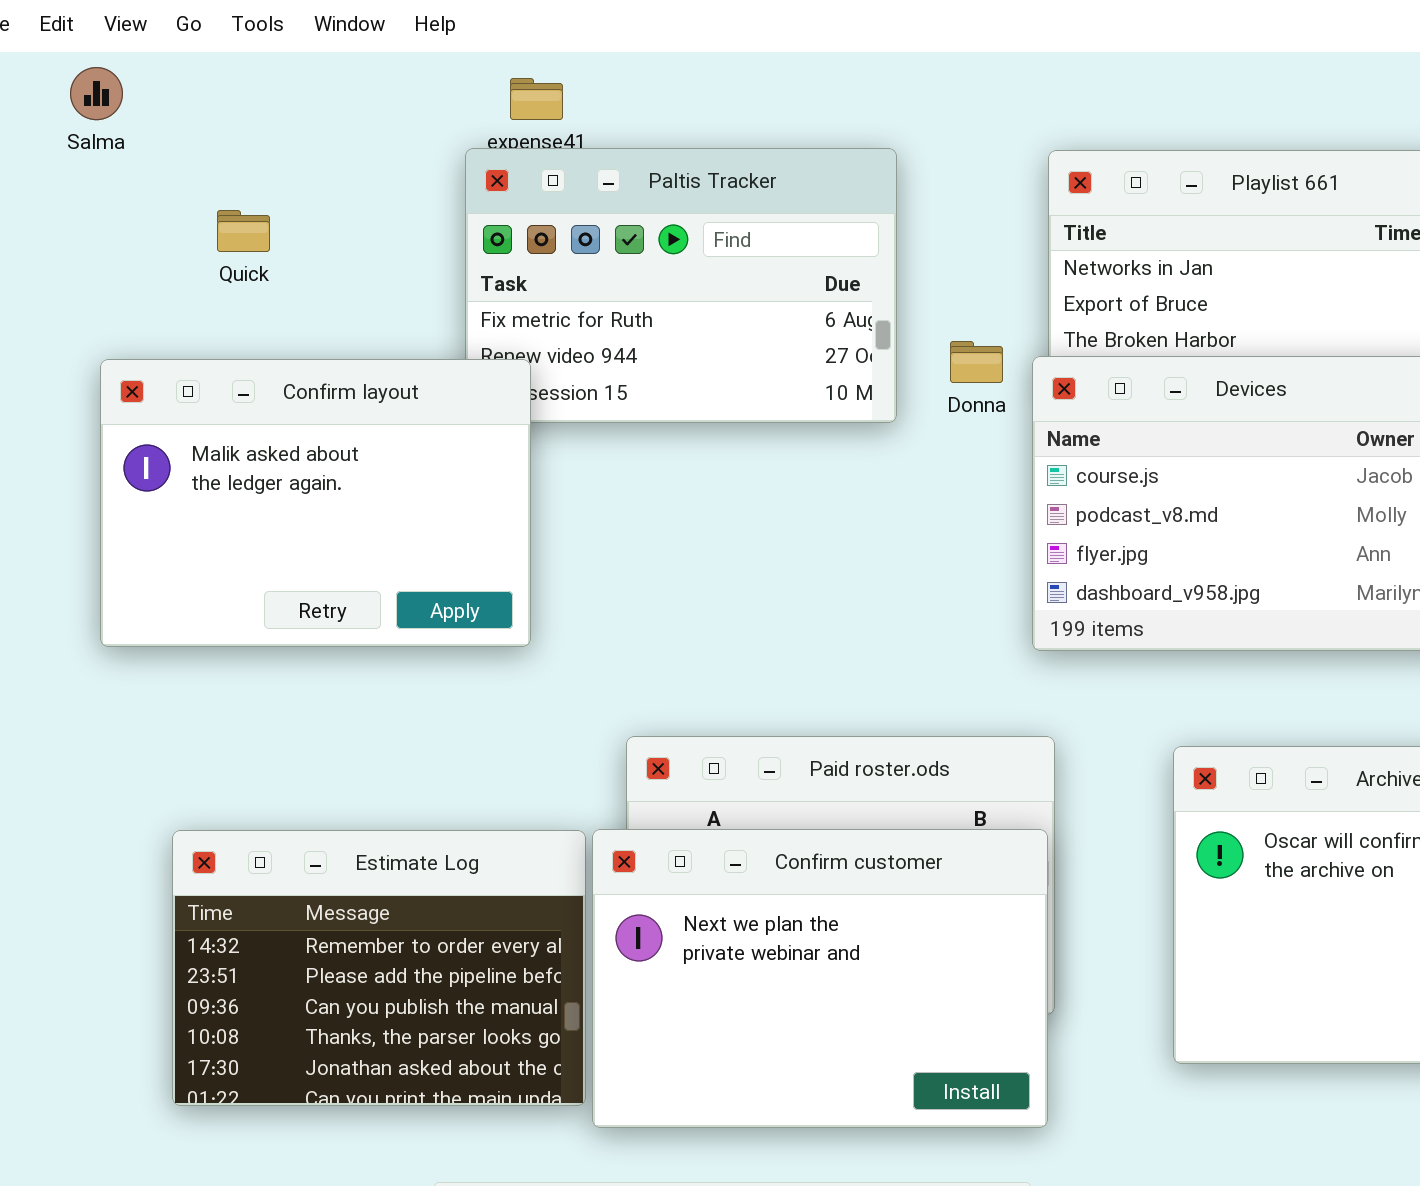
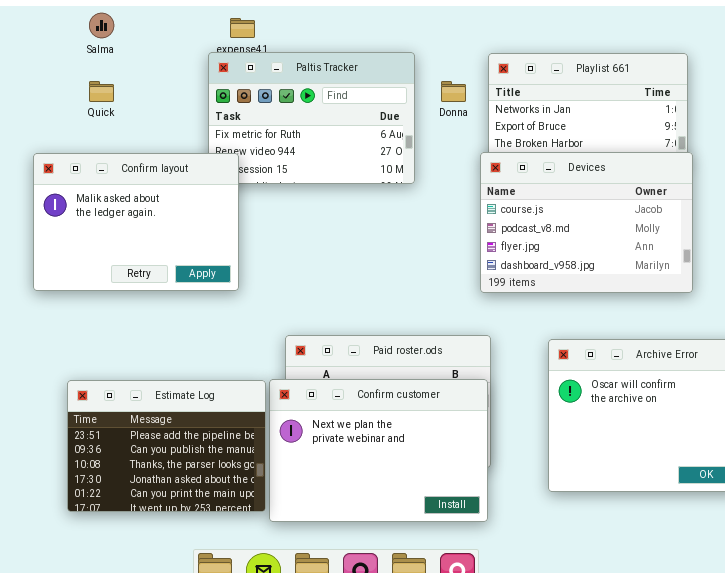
Salma: [70,67,123,120] -> [89,13,114,38], moved
Donna: [950,341,1003,383] -> [441,81,466,102], moved
Estimate Log: [172,830,586,1106] -> [67,380,266,512], scrolled down 1 row

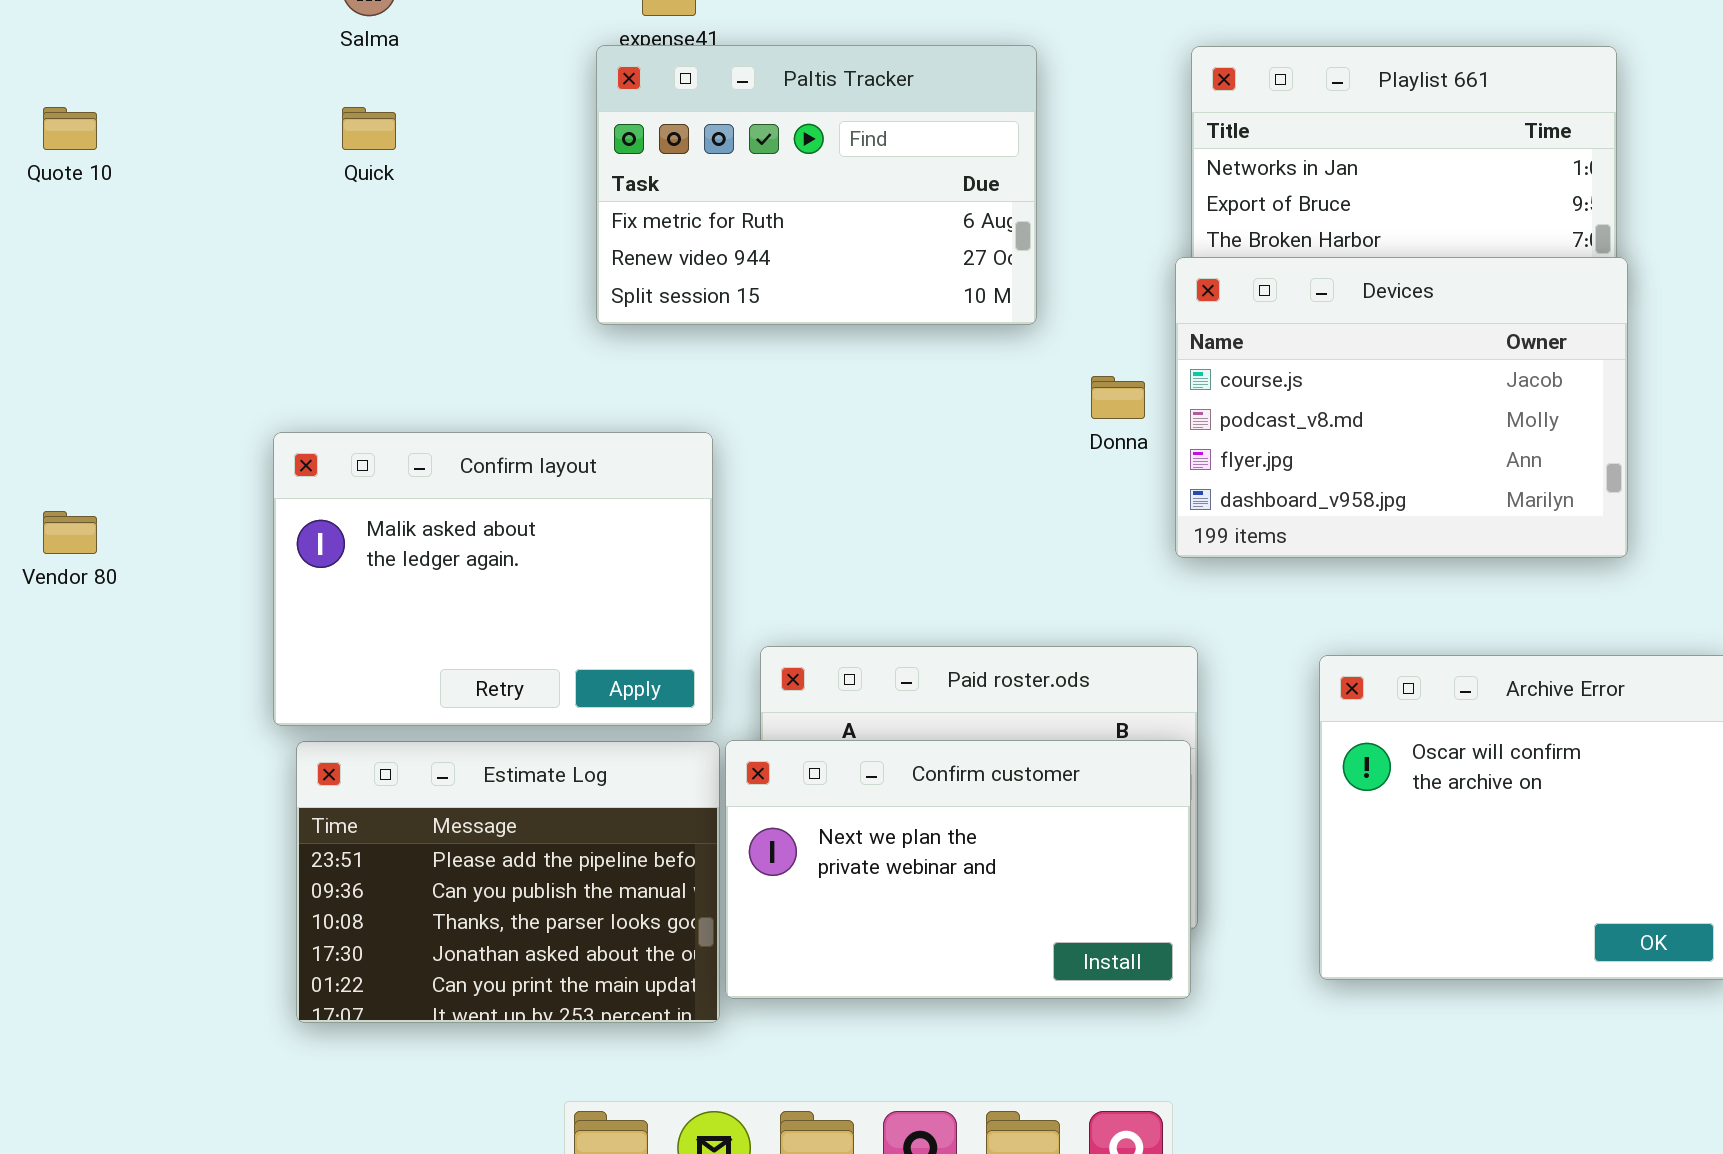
Donna: [441,81,466,102] -> [1091,376,1145,419], moved
Confirm layout: [33,153,239,291] -> [273,432,713,726], moved
Confirm customer: [269,379,488,522] -> [725,740,1191,999], resized

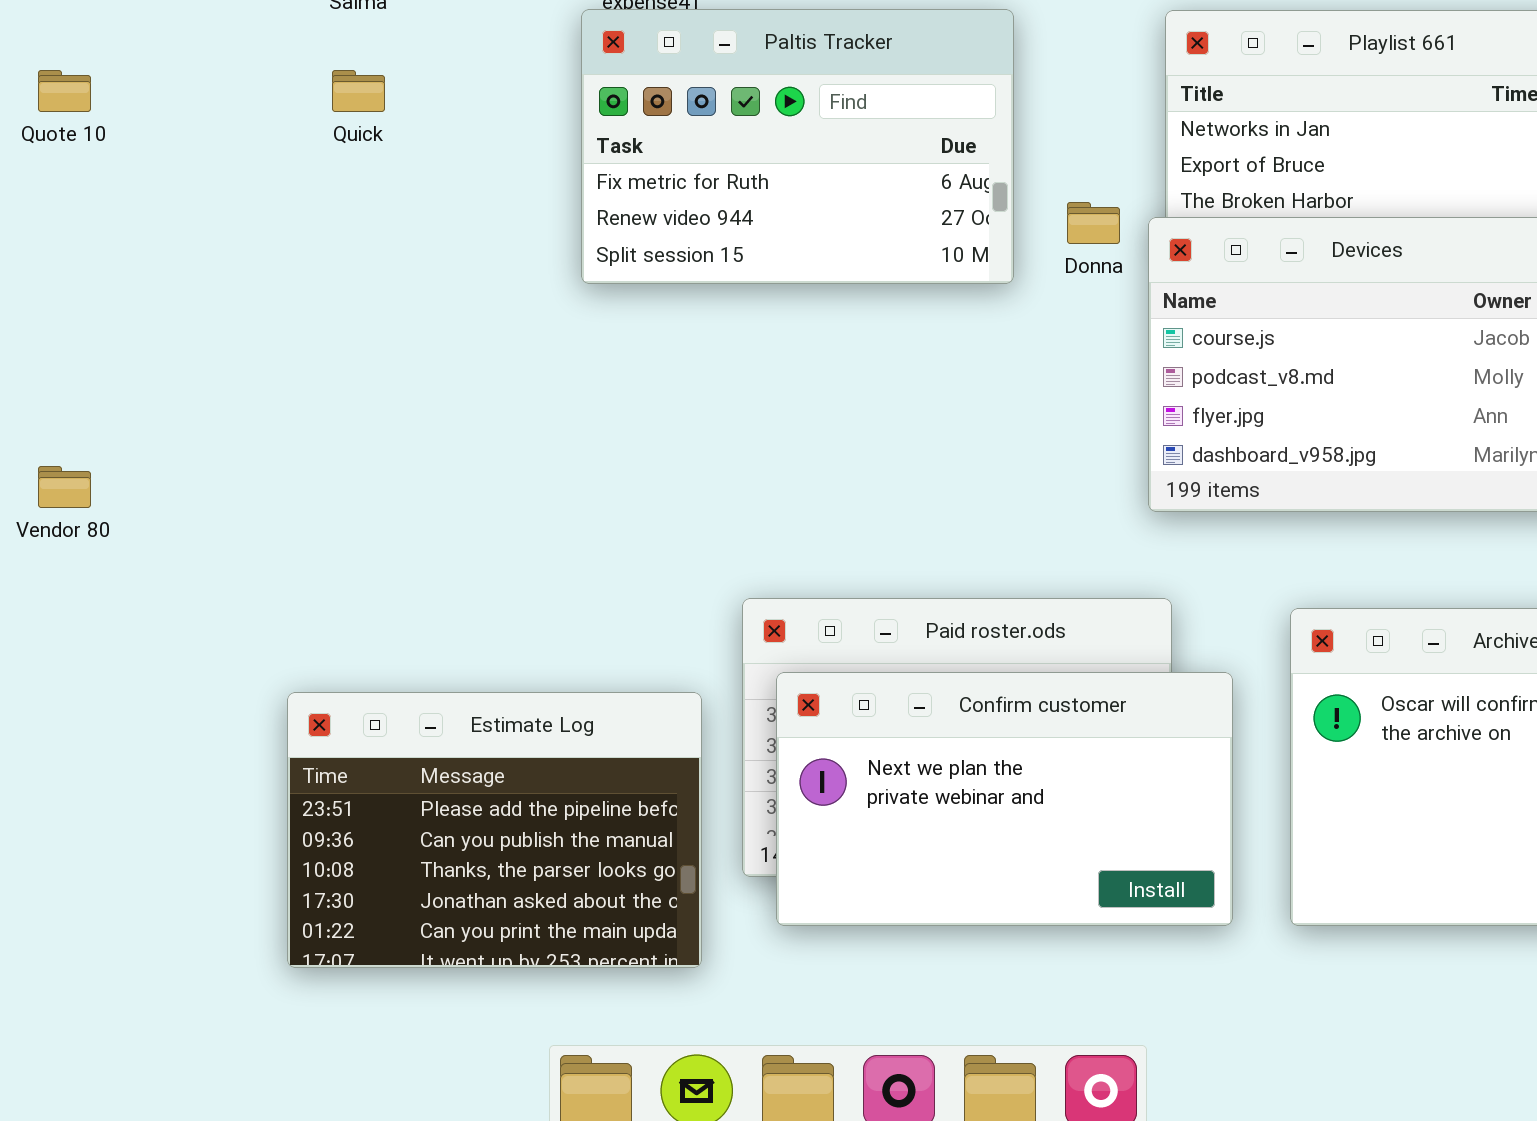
Donna: [1091,376,1145,419] -> [1067,202,1120,244], moved
Confirm layout: [273,432,713,726] -> none, closed
Confirm customer: [725,740,1191,999] -> [776,672,1233,926], moved

